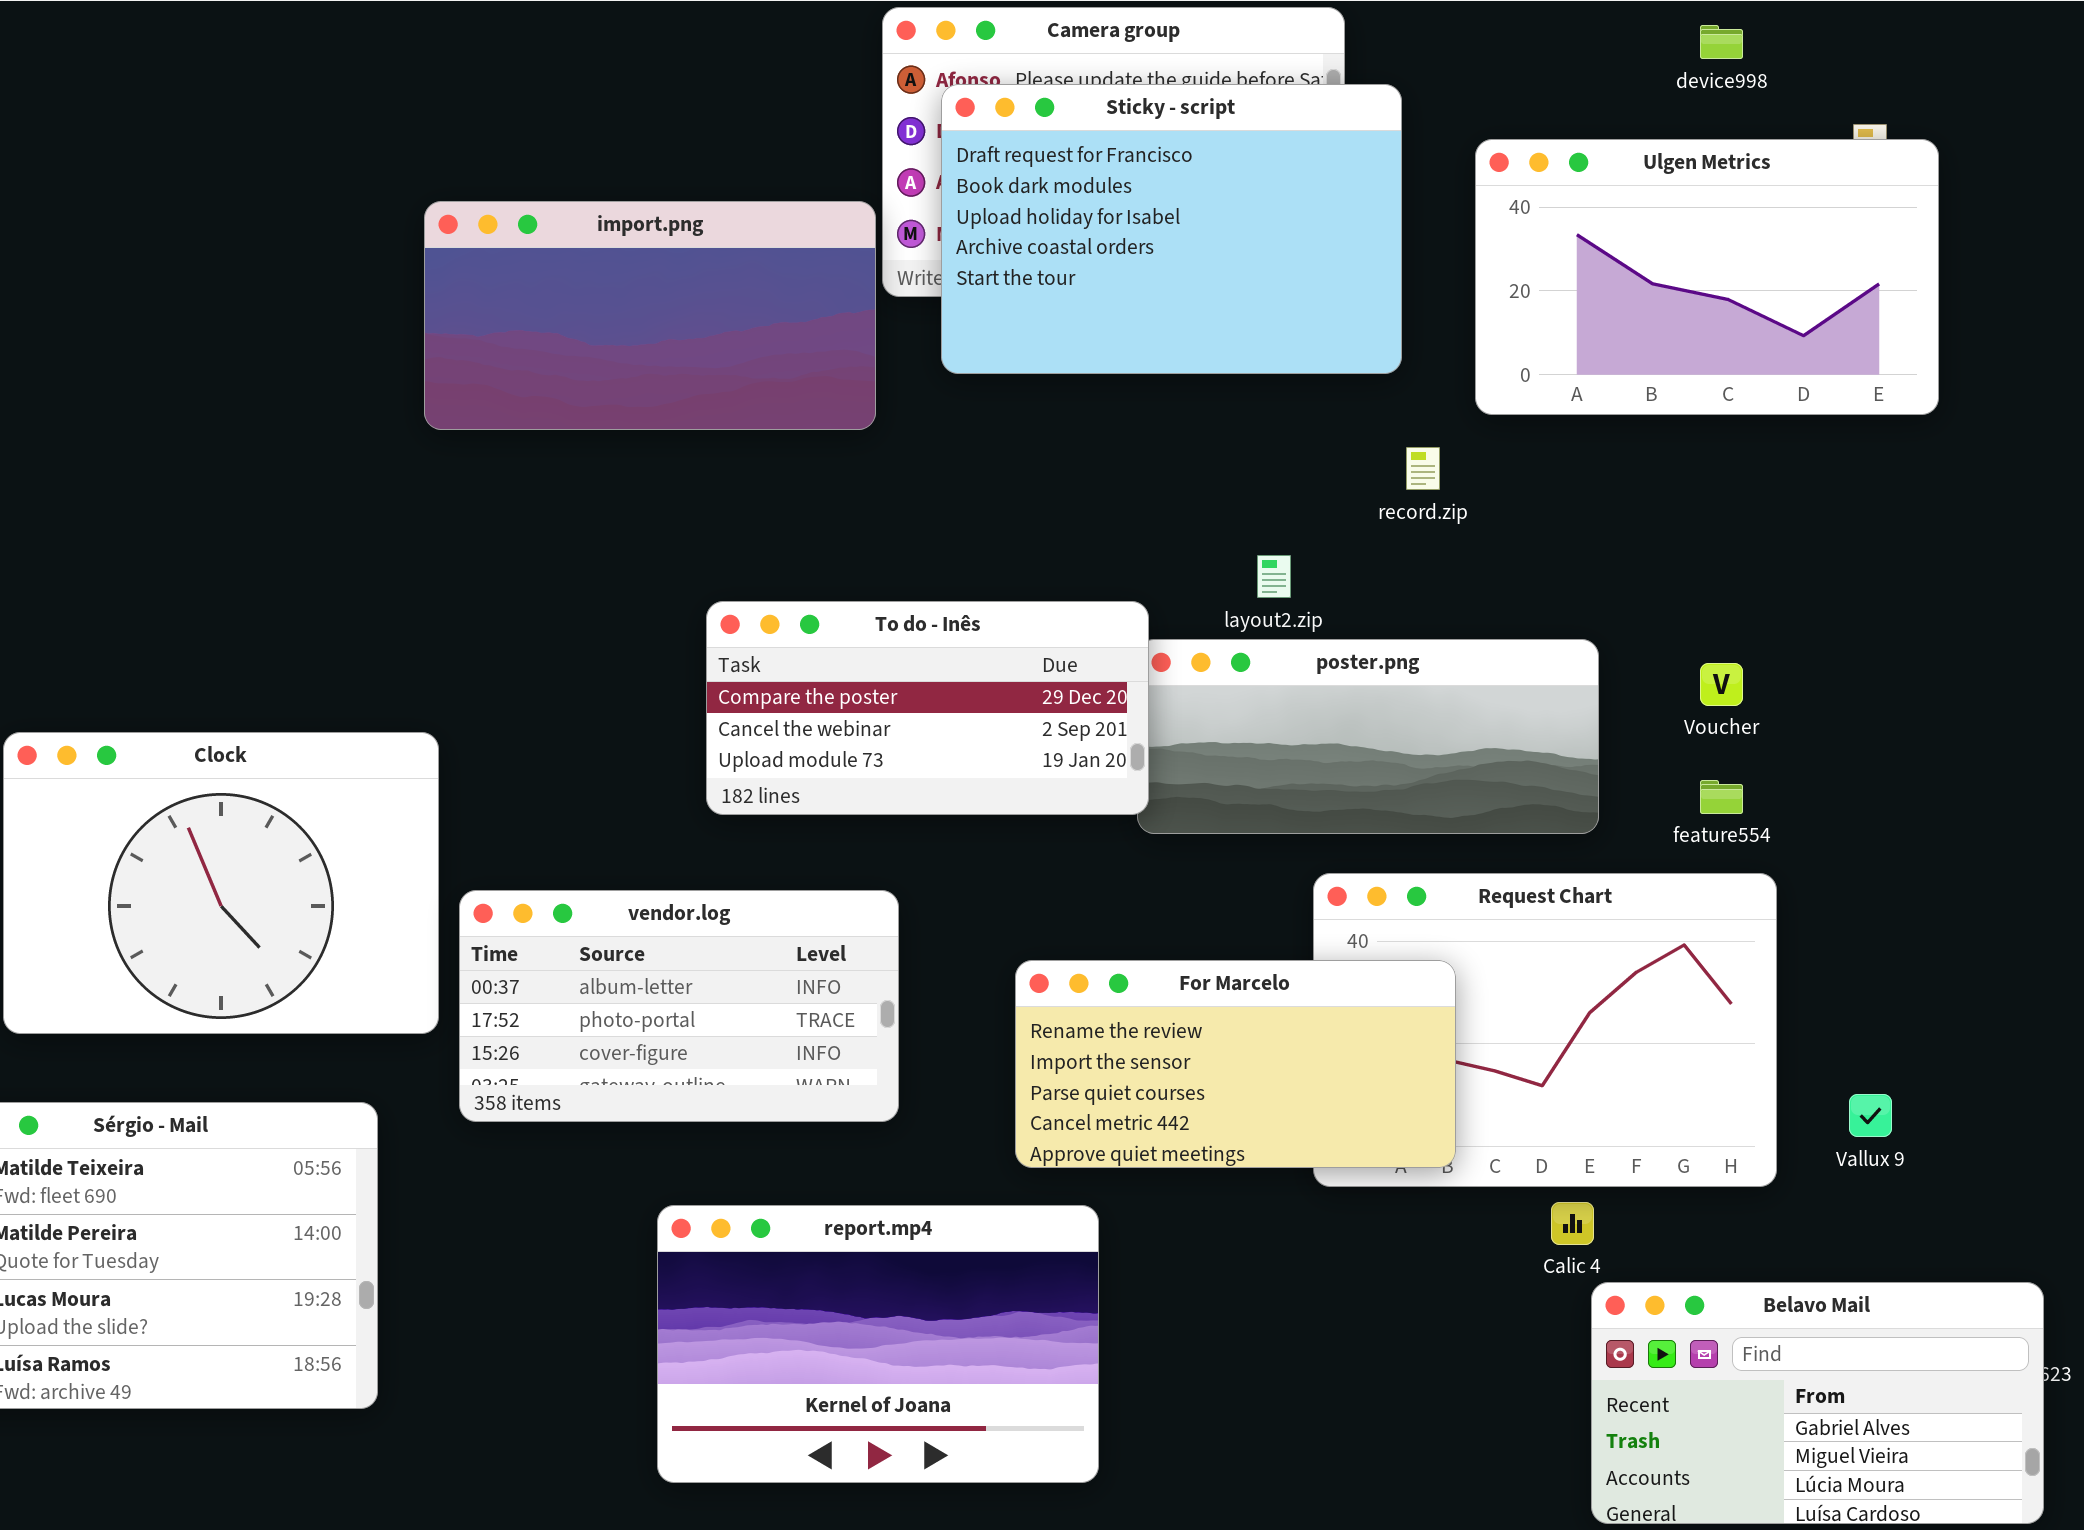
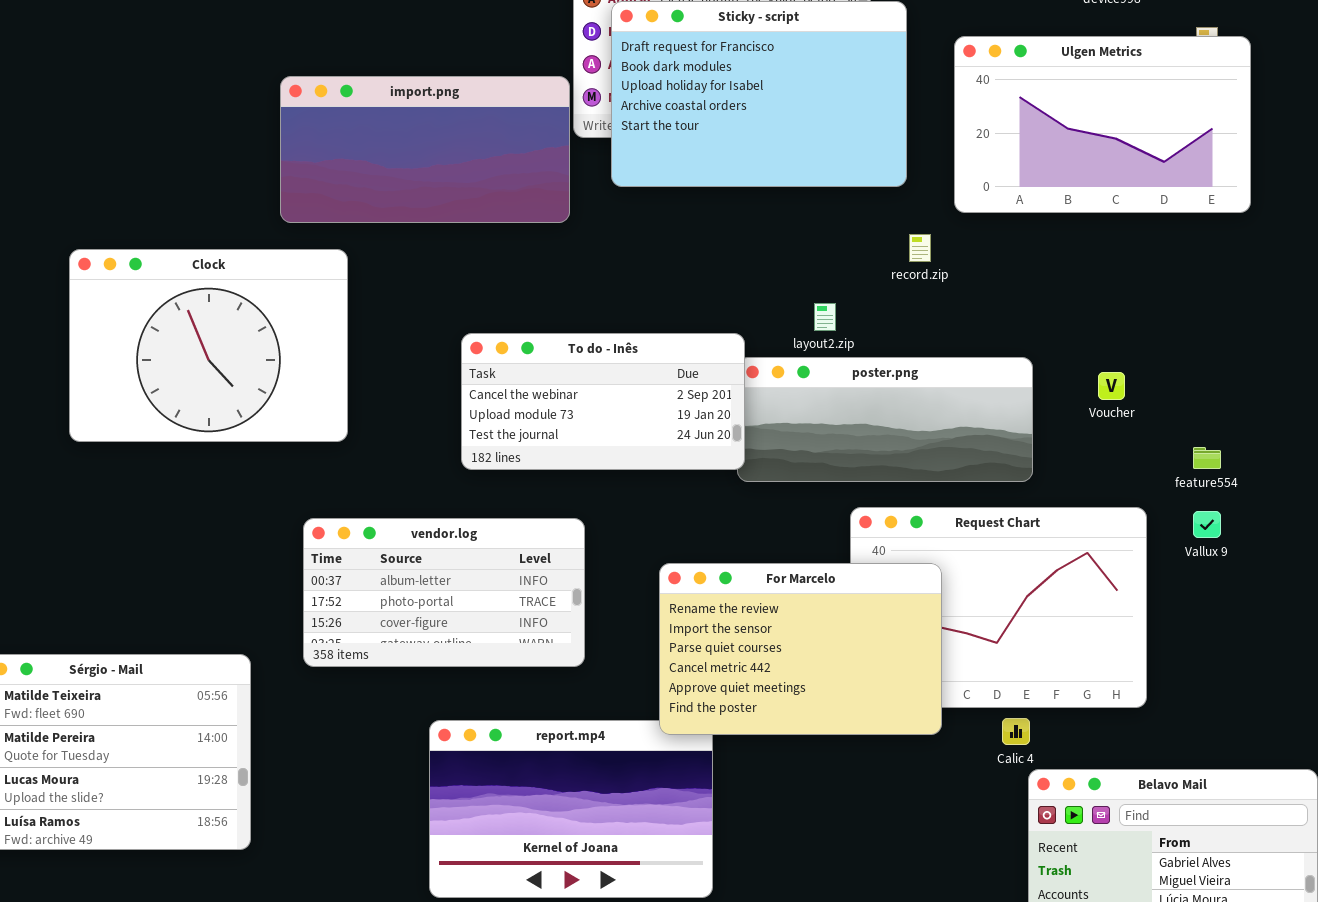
To do - Inês: [706,601,1149,815] -> [461,333,745,470], scrolled down 1 row
Clock: [3,732,439,1034] -> [69,249,348,442], moved
feature554: [1700,780,1743,814] -> [1193,447,1221,469], moved
For Marcelo: [1015,960,1456,1168] -> [659,563,942,735], resized
Vallux 9: [1849,1094,1892,1137] -> [1193,511,1221,538], moved

